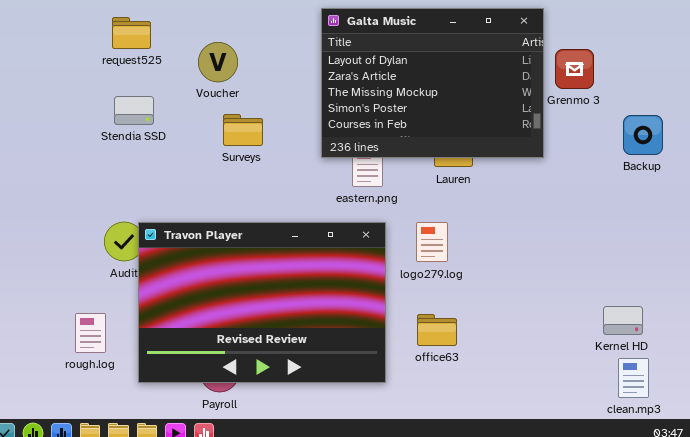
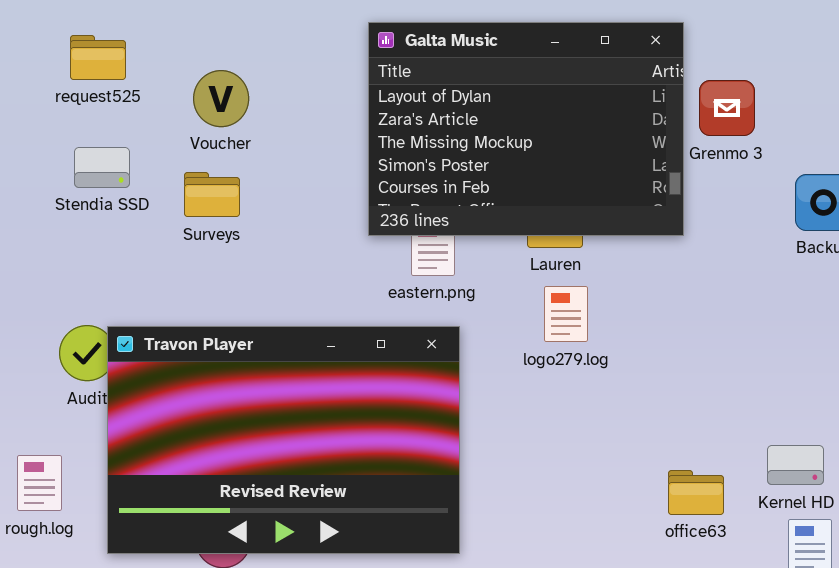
Surveys: [223,114,263,146] -> [184,172,240,217], moved
logo279.log: [416,222,448,262] -> [544,286,588,342], moved
office63: [417,314,457,346] -> [668,470,724,515], moved

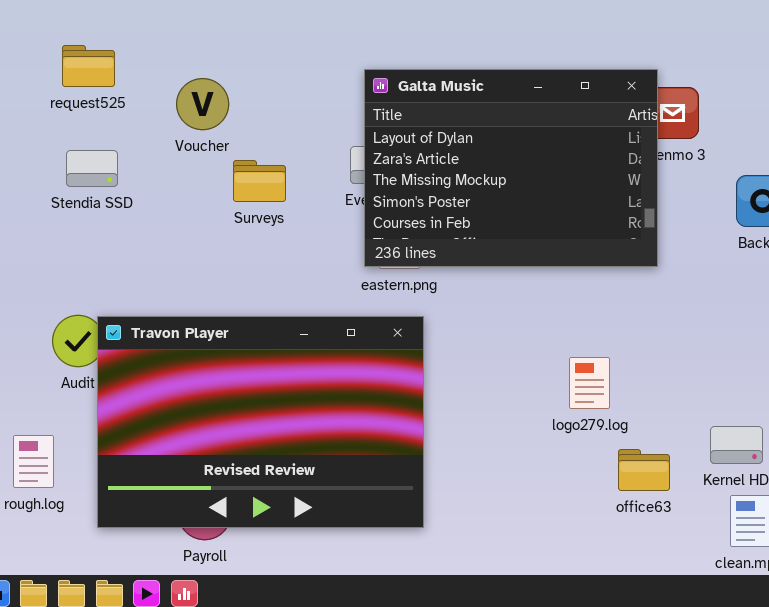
Galta Music: [368,22,684,236] -> [364,69,658,267], moved
Surveys: [184,172,240,217] -> [233,160,286,202], moved
logo279.log: [544,286,588,342] -> [569,357,610,409], moved

